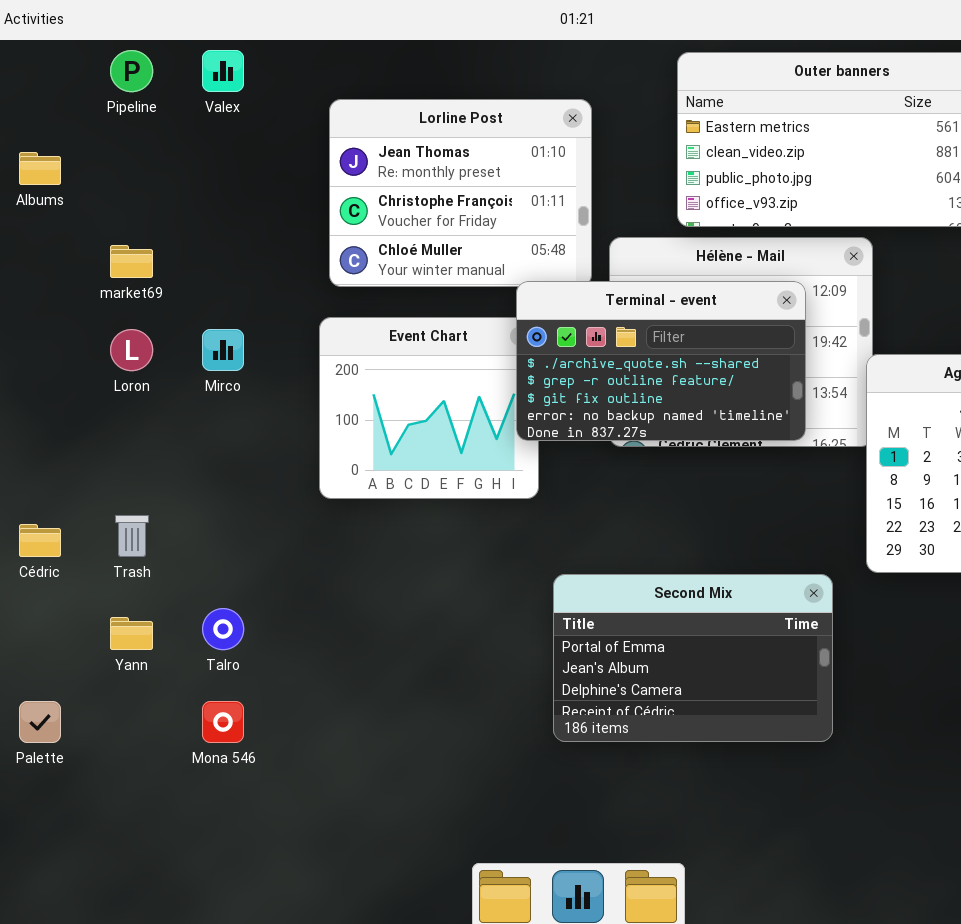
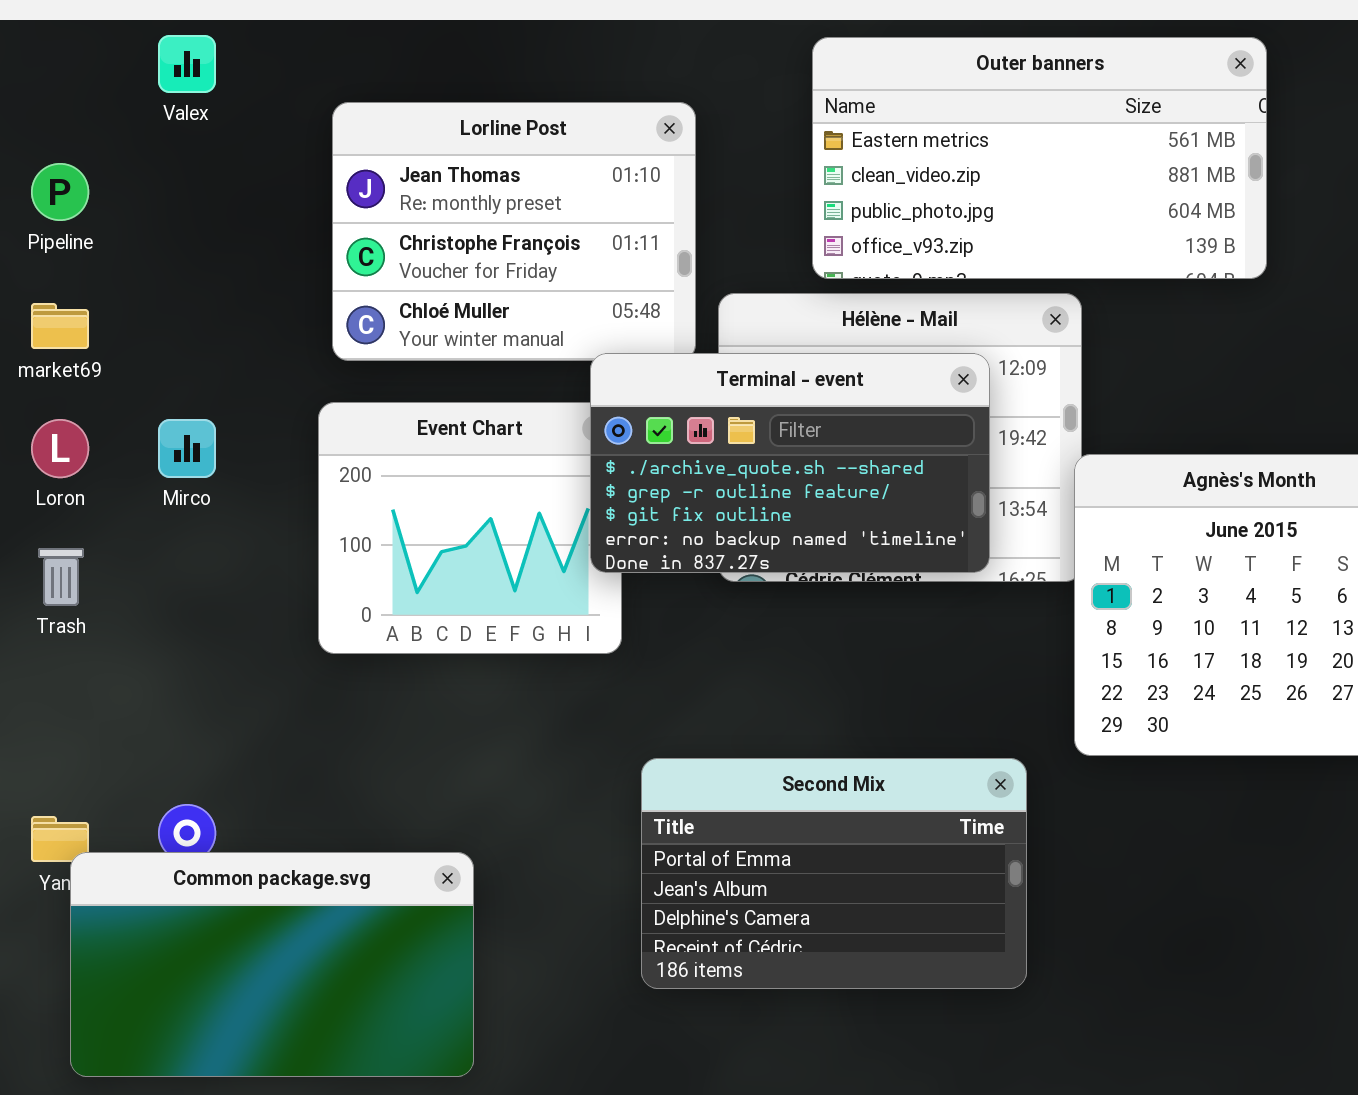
Pipeline: [110,50,153,92] -> [31,163,89,221], moved
Trash: [115,515,149,557] -> [38,548,84,606], moved
Common package.svg: none -> [70,852,474,1077], opened

